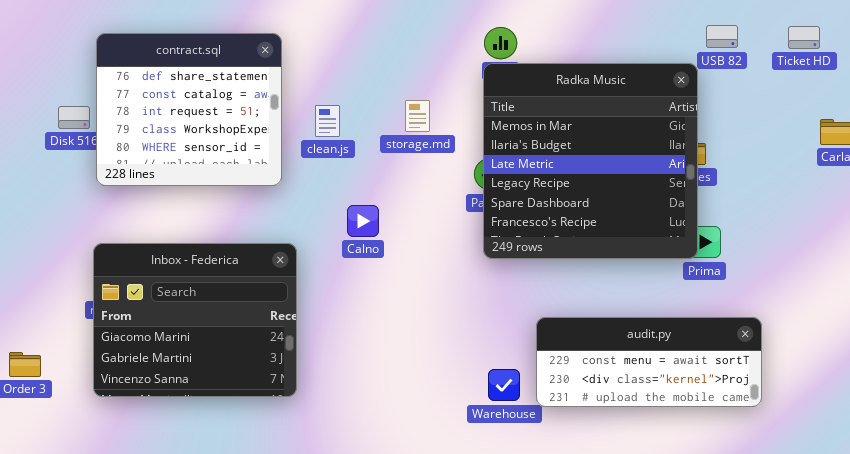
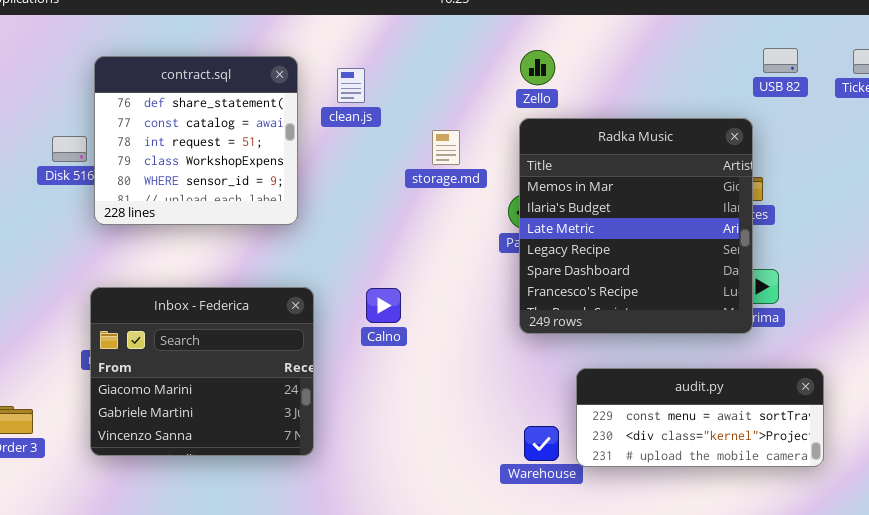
Radka Music: [483,63,698,259] -> [519,118,753,334], moved
clean.js: [315,105,340,137] -> [337,68,365,103], moved
Calno: [347,205,379,237] -> [366,288,401,323], moved

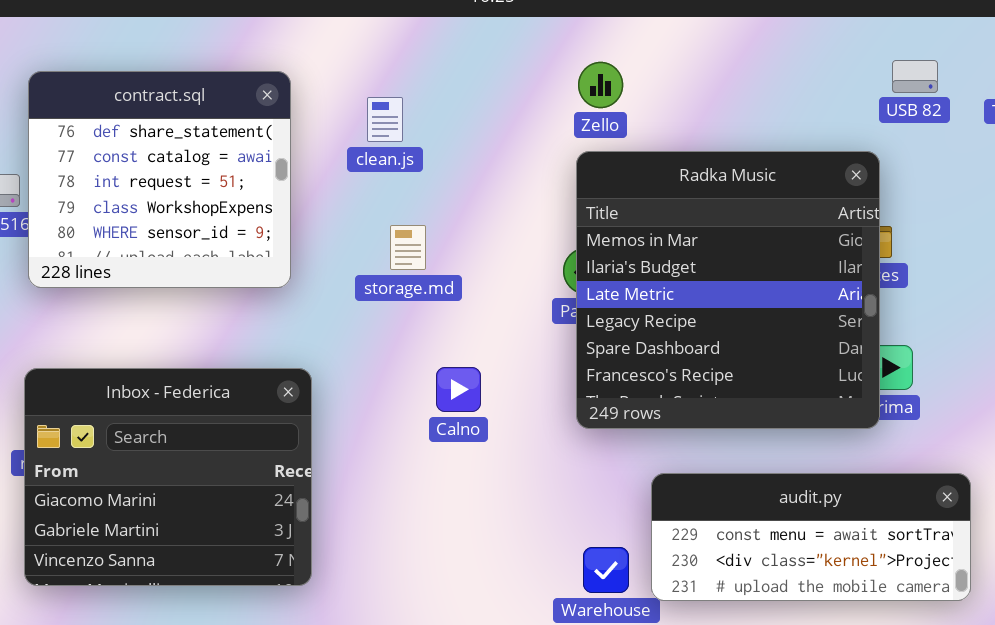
clean.js: [337,68,365,103] -> [367,97,403,142], moved
storage.md: [432,130,460,165] -> [390,225,426,270], moved
Calno: [366,288,401,323] -> [436,367,481,412], moved

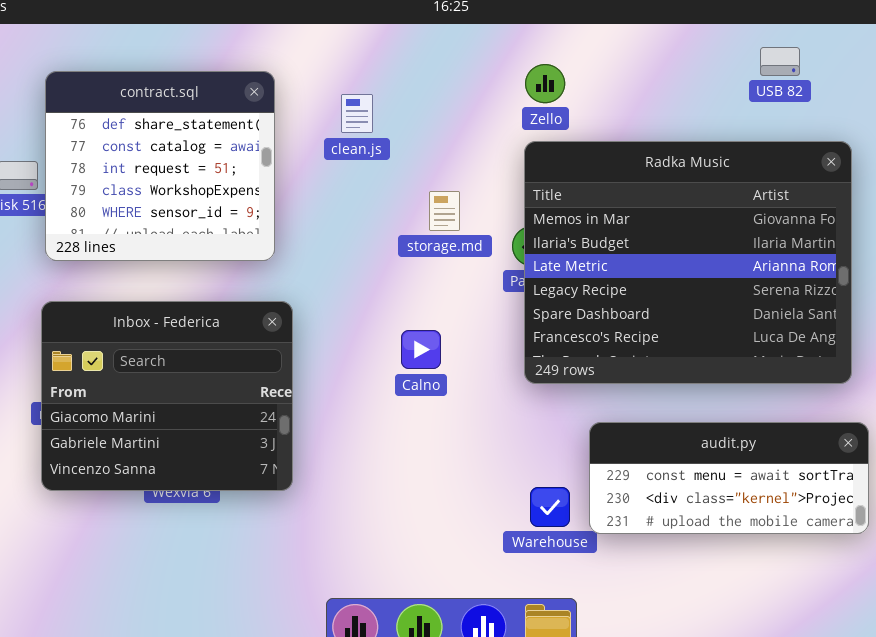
USB 82: [892,60,938,93] -> [760,47,800,76], moved
Radka Music: [576,151,880,429] -> [524,141,852,384], resized
storage.md: [390,225,426,270] -> [429,191,460,231], moved
Inbox - Federica: [24,368,312,586] -> [41,301,293,491], moved

